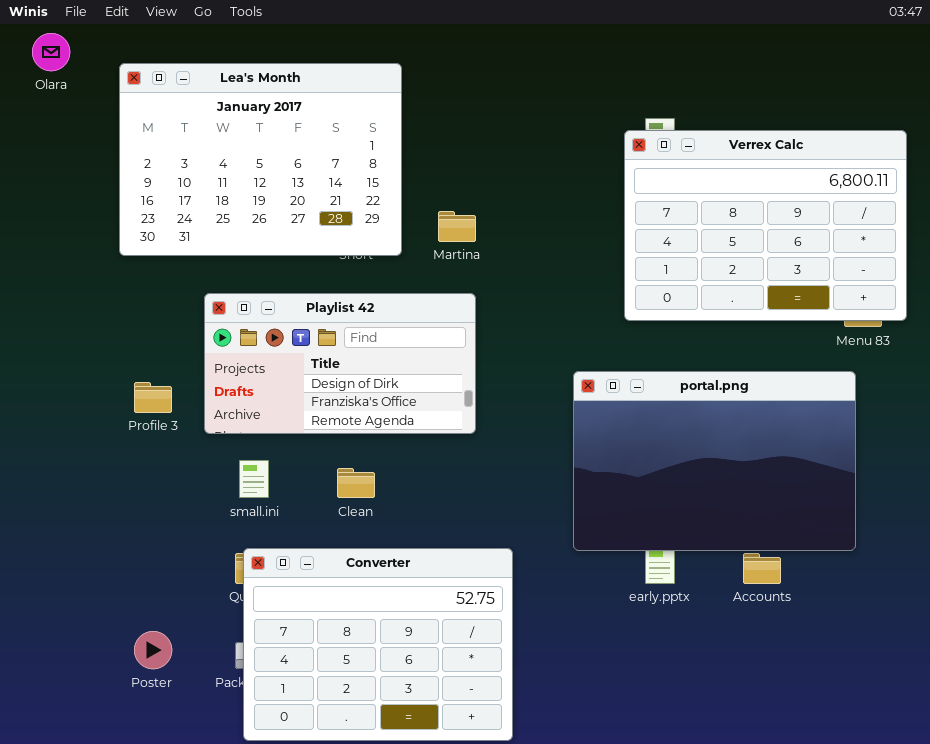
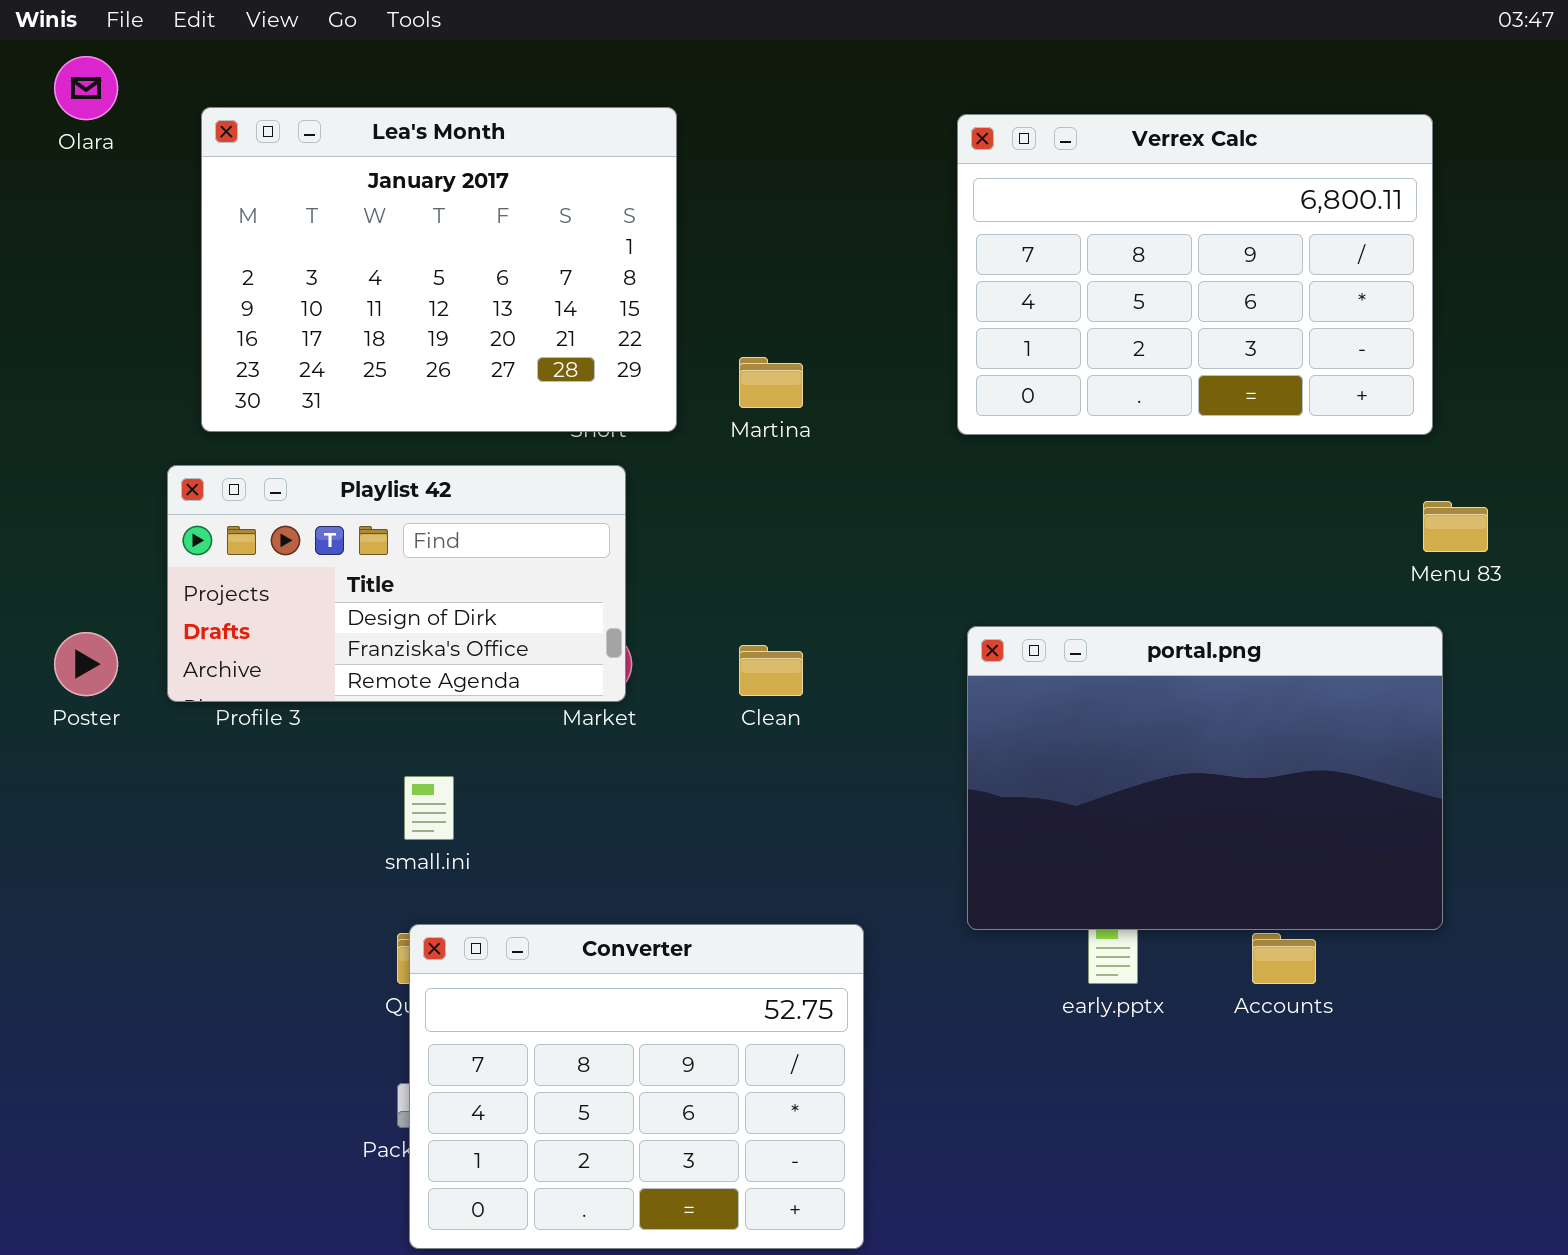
Verrex Calc: [624,130,907,321] -> [957,114,1433,435], moved
Playlist 42: [204,293,476,434] -> [167,465,626,702], moved
Clean: [337,468,375,498] -> [739,645,803,696], moved
Poster: [134,631,172,669] -> [54,632,118,696], moved

